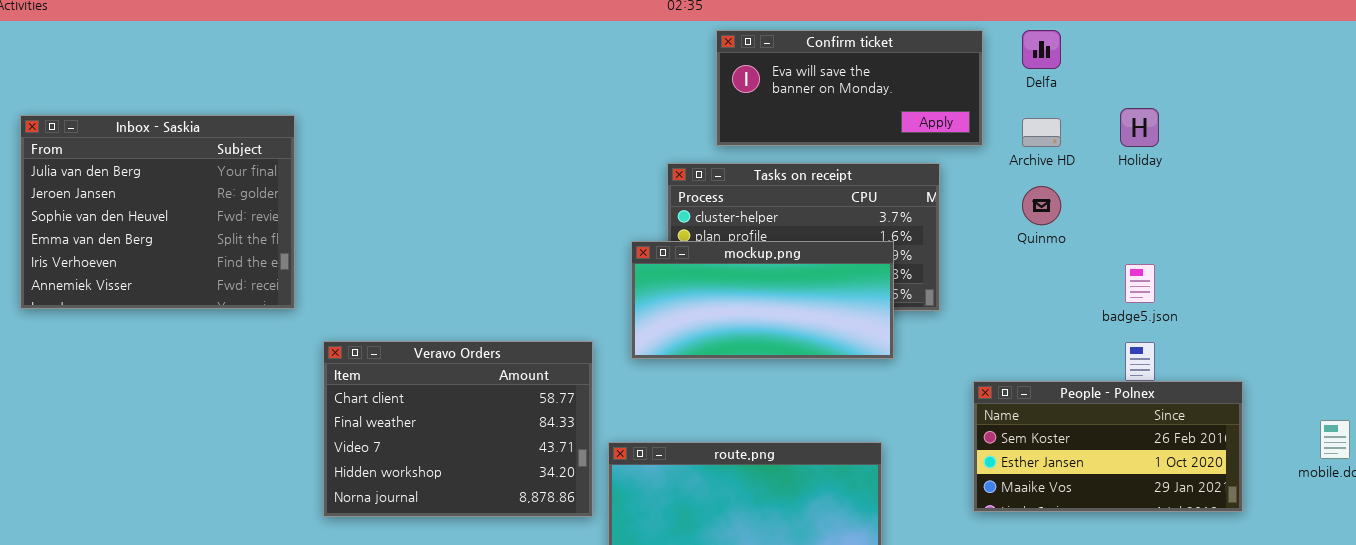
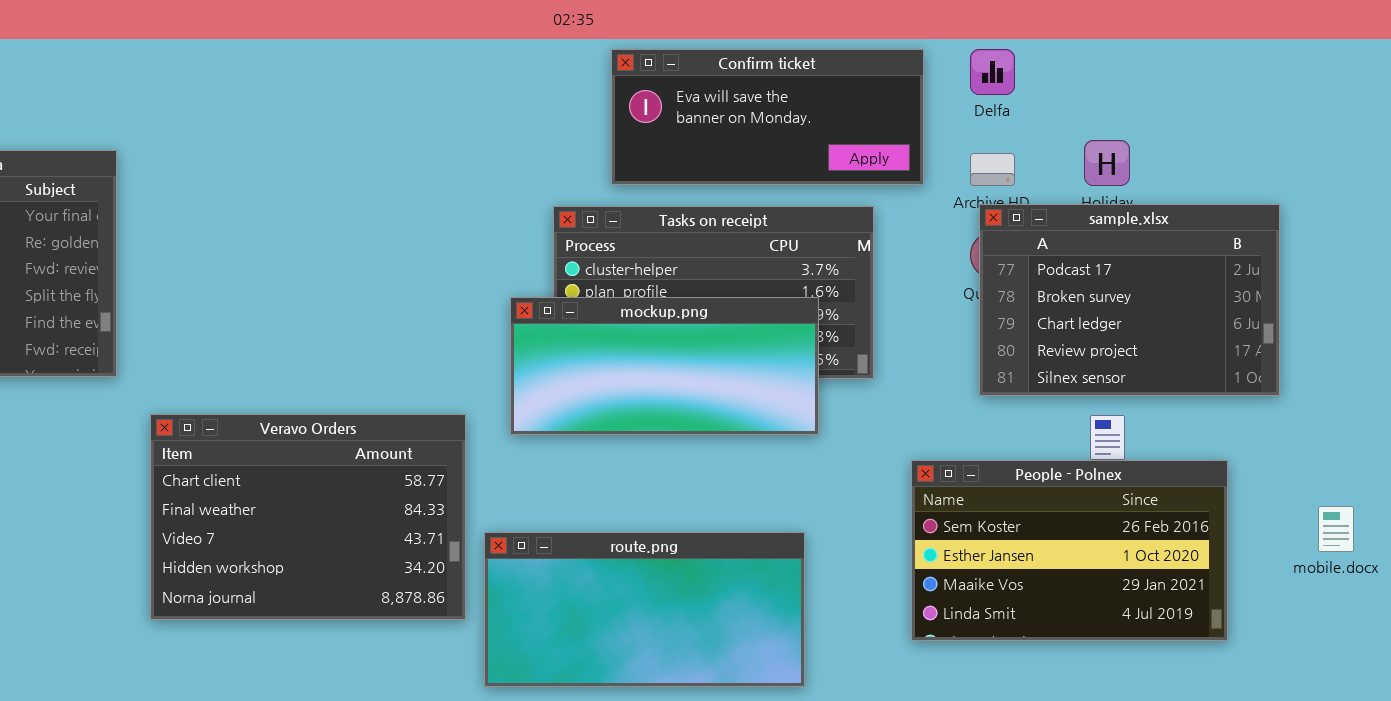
sample.xlsx: none -> [979,204,1280,396], opened
People - Polnex: [973,381,1243,512] -> [911,460,1228,641], resized

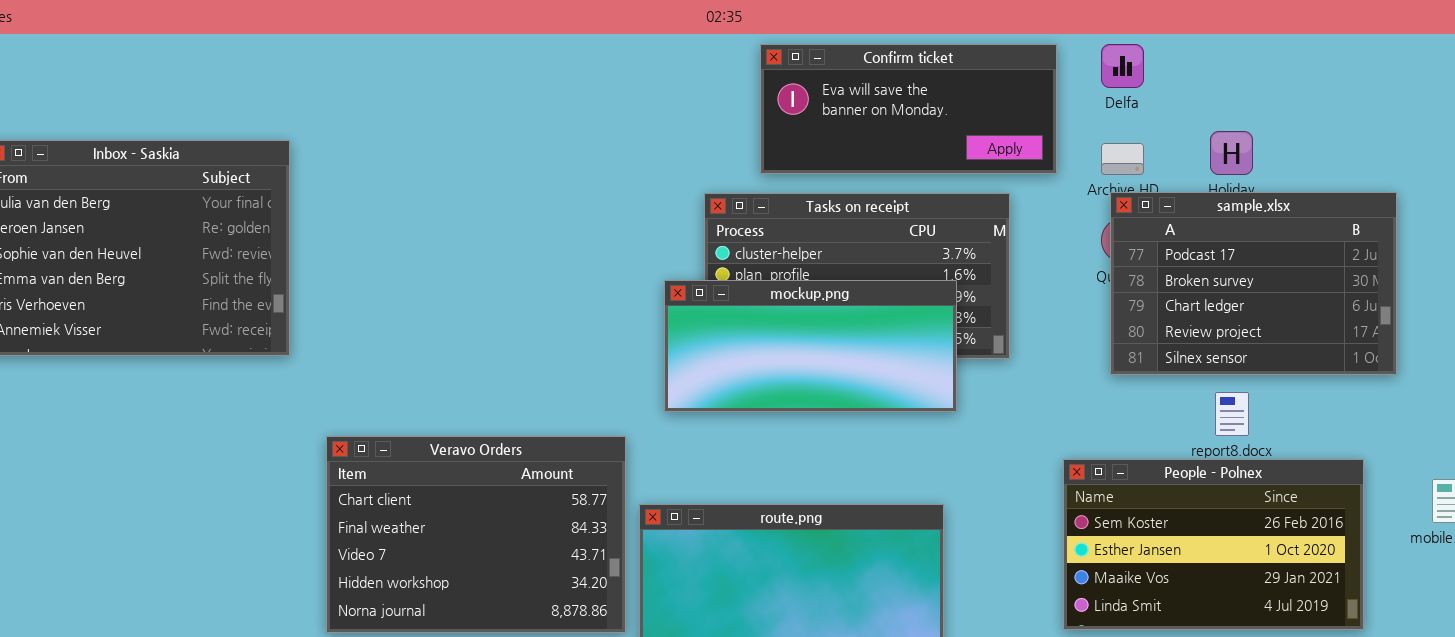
Veravo Orders: [150,414,466,620] -> [326,436,626,633], moved
People - Polnex: [911,460,1228,641] -> [1063,459,1364,630], moved

